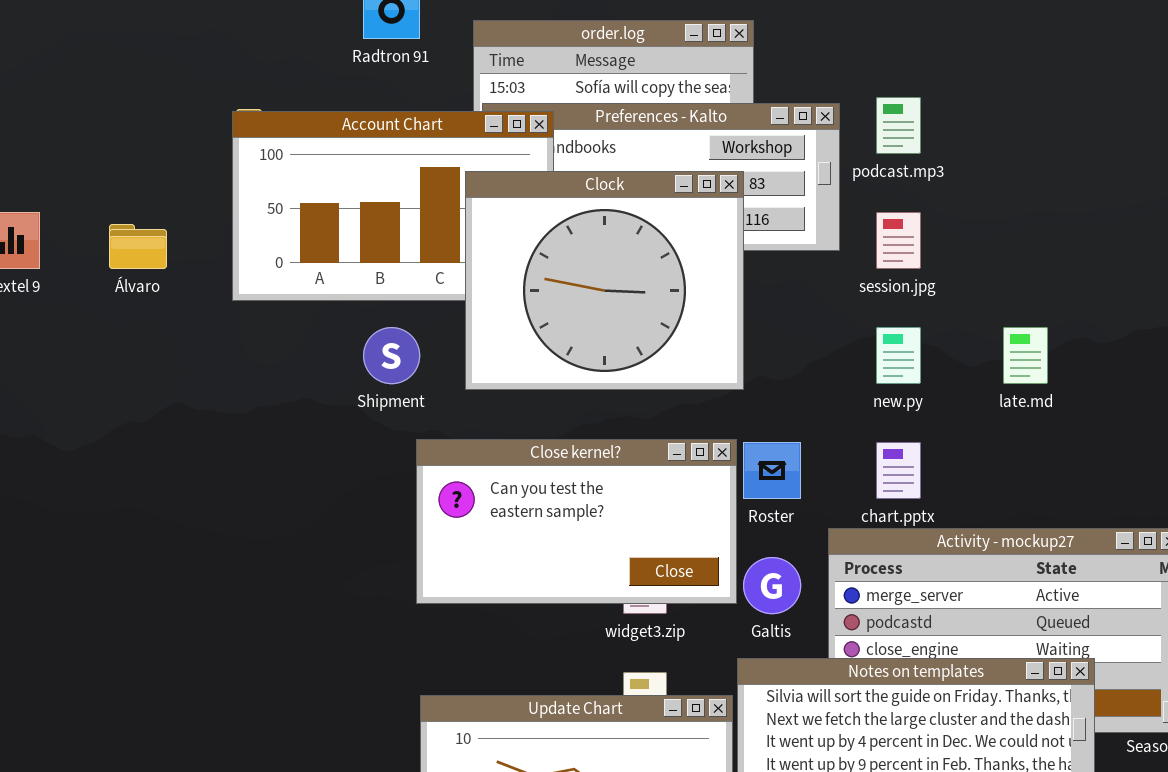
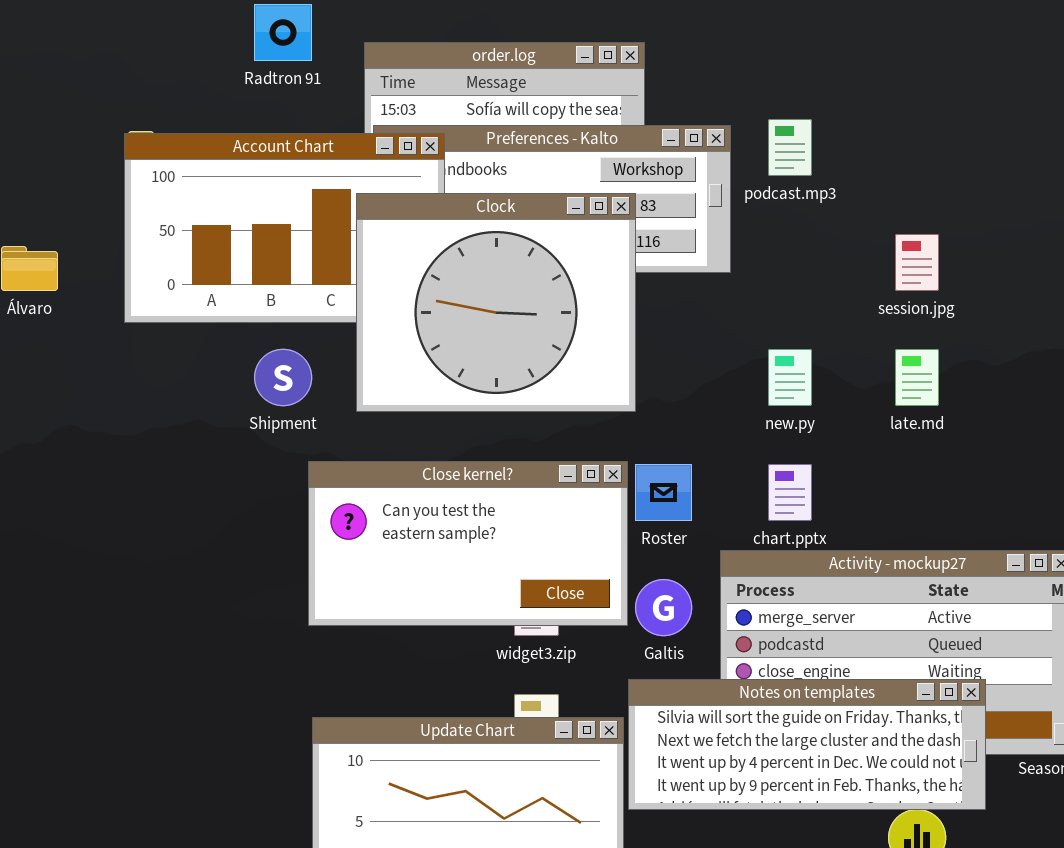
session.jpg: [876,212,921,269] -> [895,234,939,291], moved

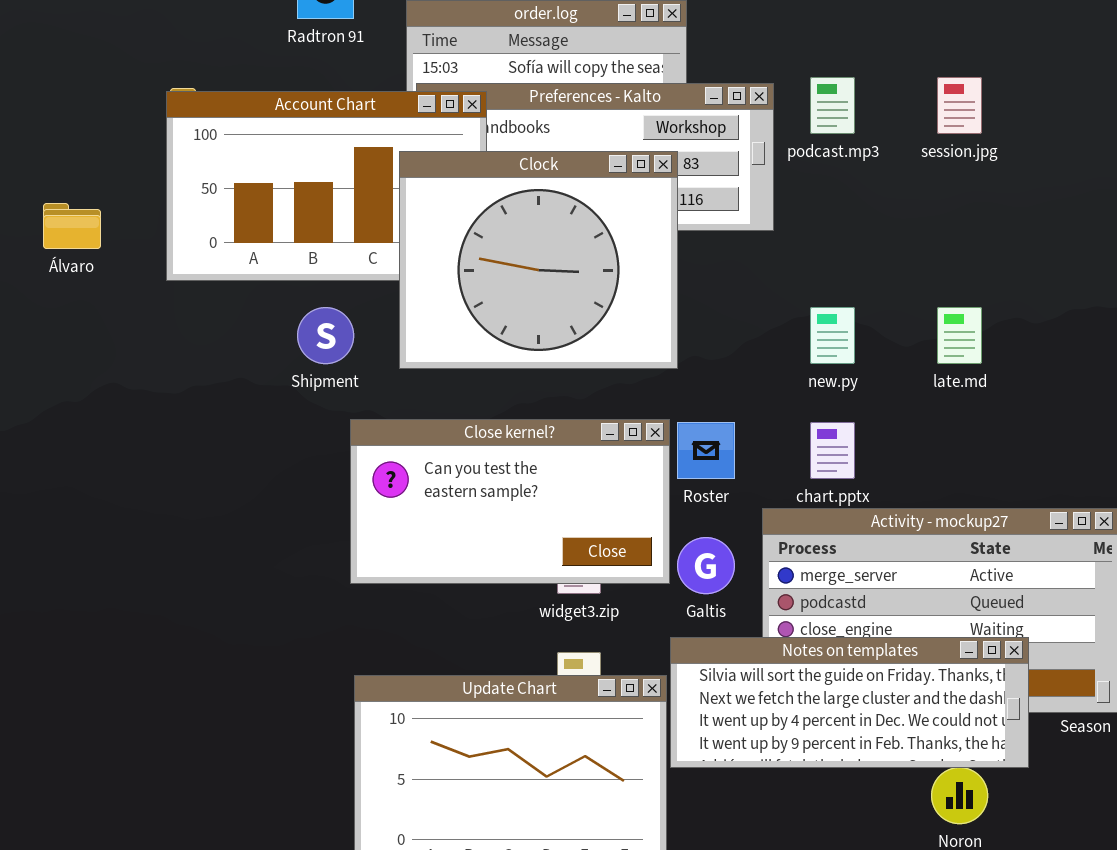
session.jpg: [895,234,939,291] -> [937,77,982,134], moved

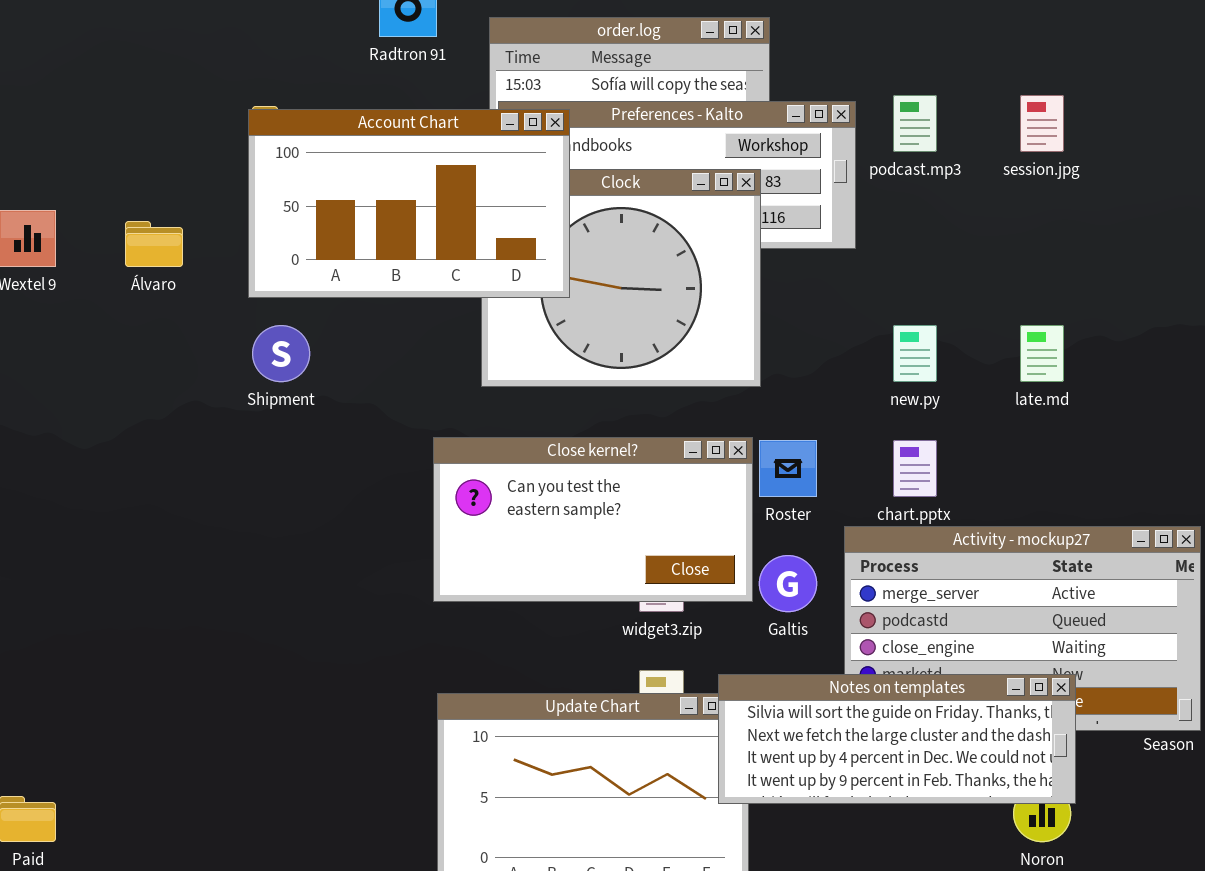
Account Chart: [166,91,487,281] -> [248,109,570,298], raised
Shipment: [297,307,354,364] -> [252,325,310,382], moved
Notes on templates: [670,637,1029,768] -> [718,674,1076,804], moved

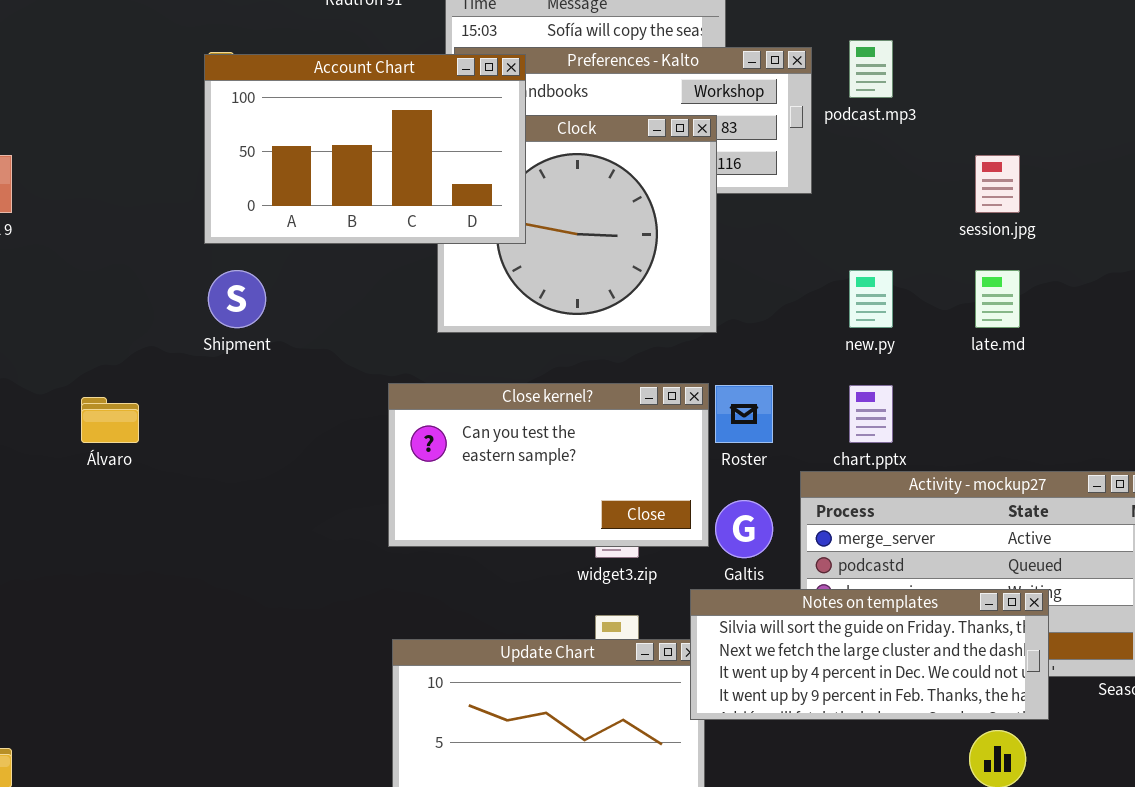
session.jpg: [1020,95,1064,152] -> [975,155,1020,213], moved
Álvaro: [125,221,183,267] -> [81,397,139,443], moved
Notes on templates: [718,674,1076,804] -> [690,589,1049,720], moved

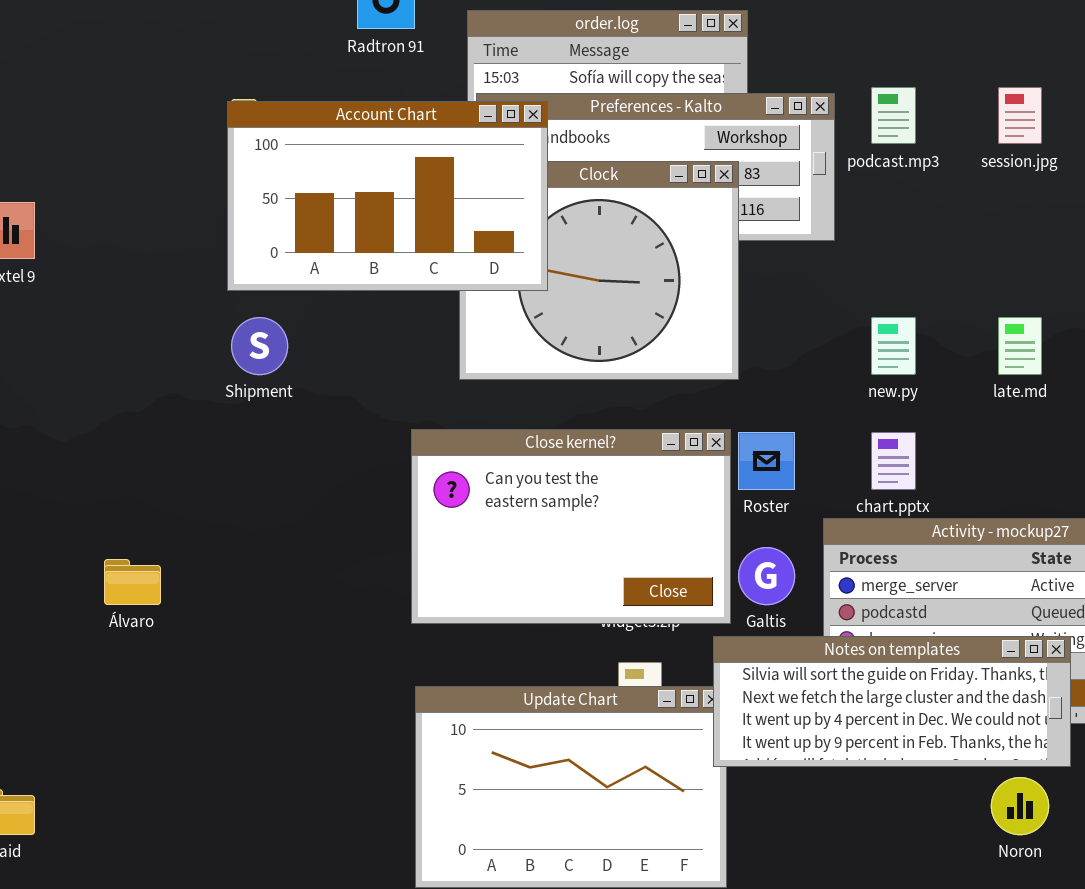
session.jpg: [975,155,1020,213] -> [998,87,1042,144], moved
Close kernel?: [388,383,709,547] -> [411,429,731,624], resized
Álvaro: [81,397,139,443] -> [104,559,161,605], moved

